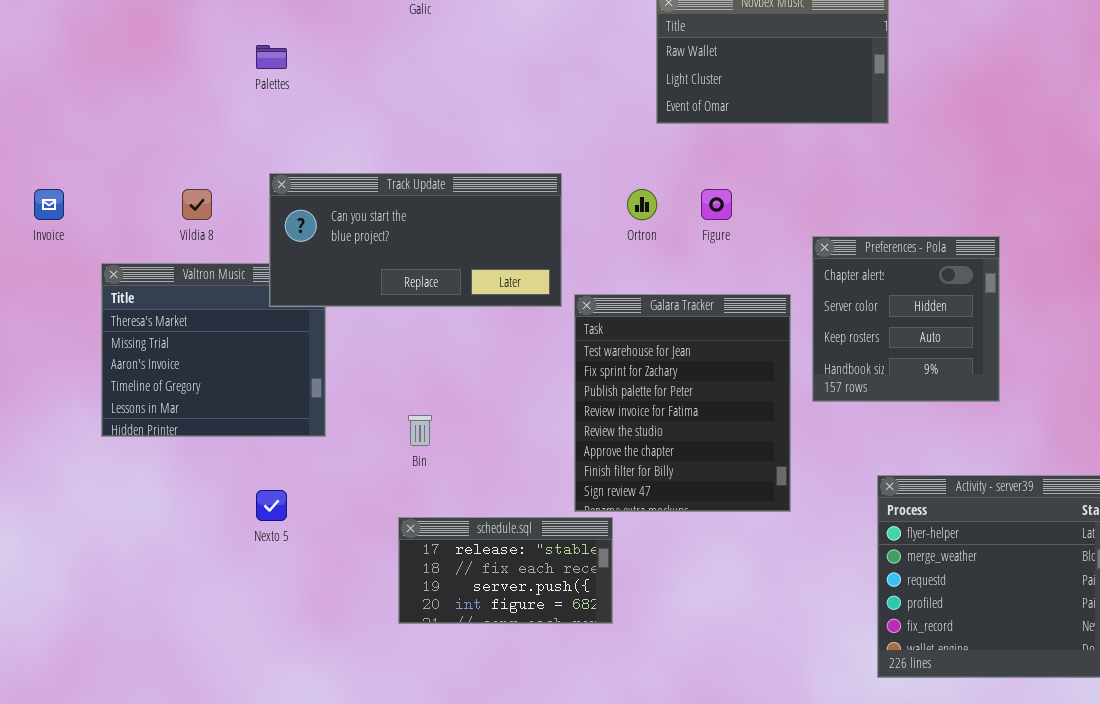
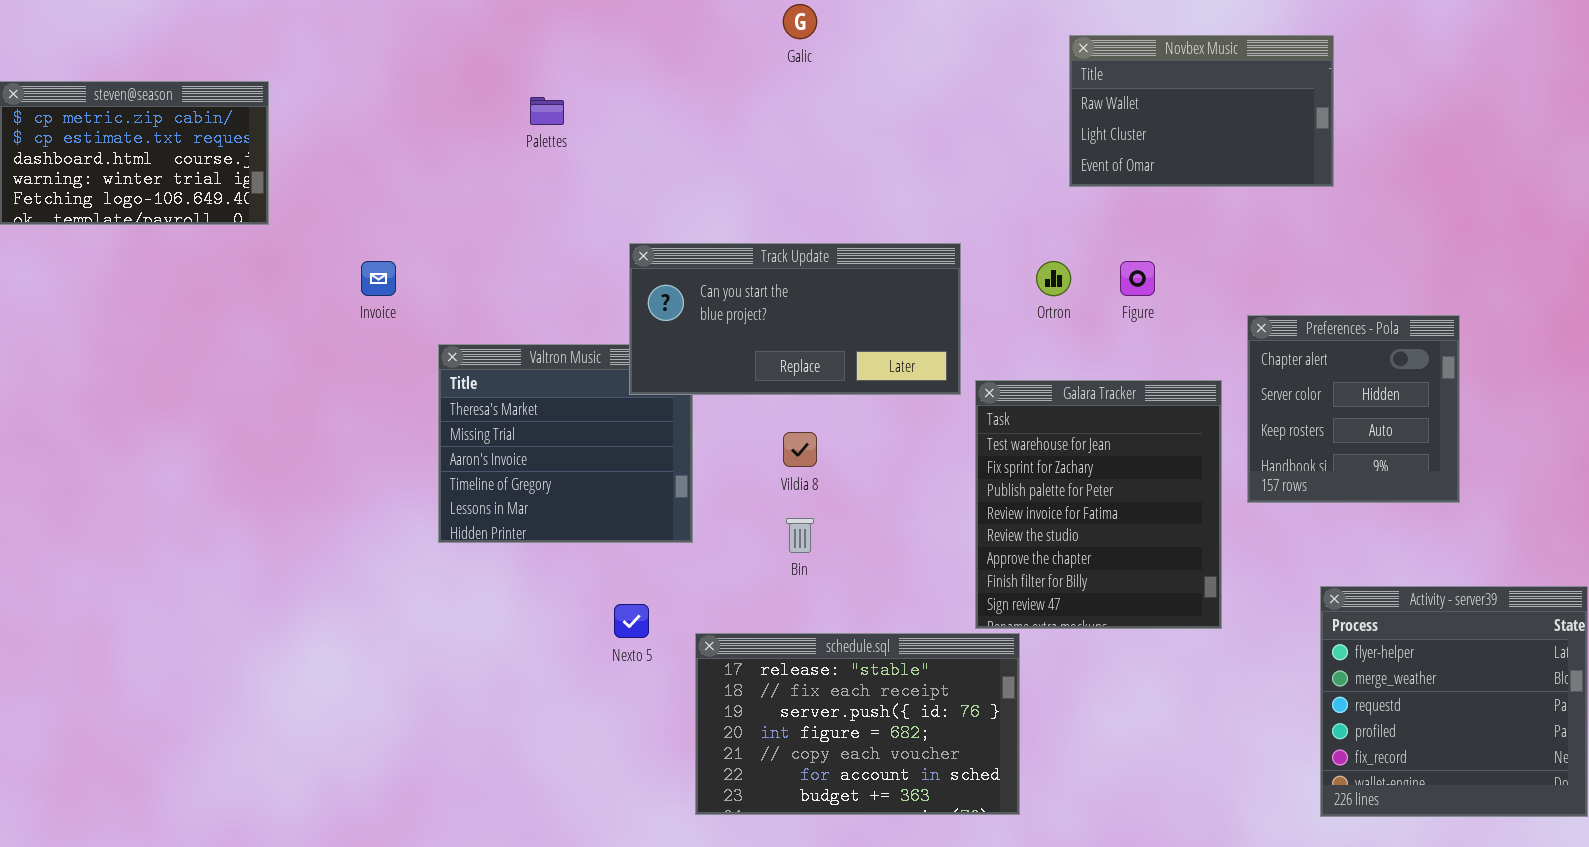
Palettes: [256,45,287,69] -> [530,97,564,125], moved
Vildia 8: [182,189,212,220] -> [783,432,817,467], moved
schedule.sql: [398,517,613,624] -> [695,633,1020,815], resized

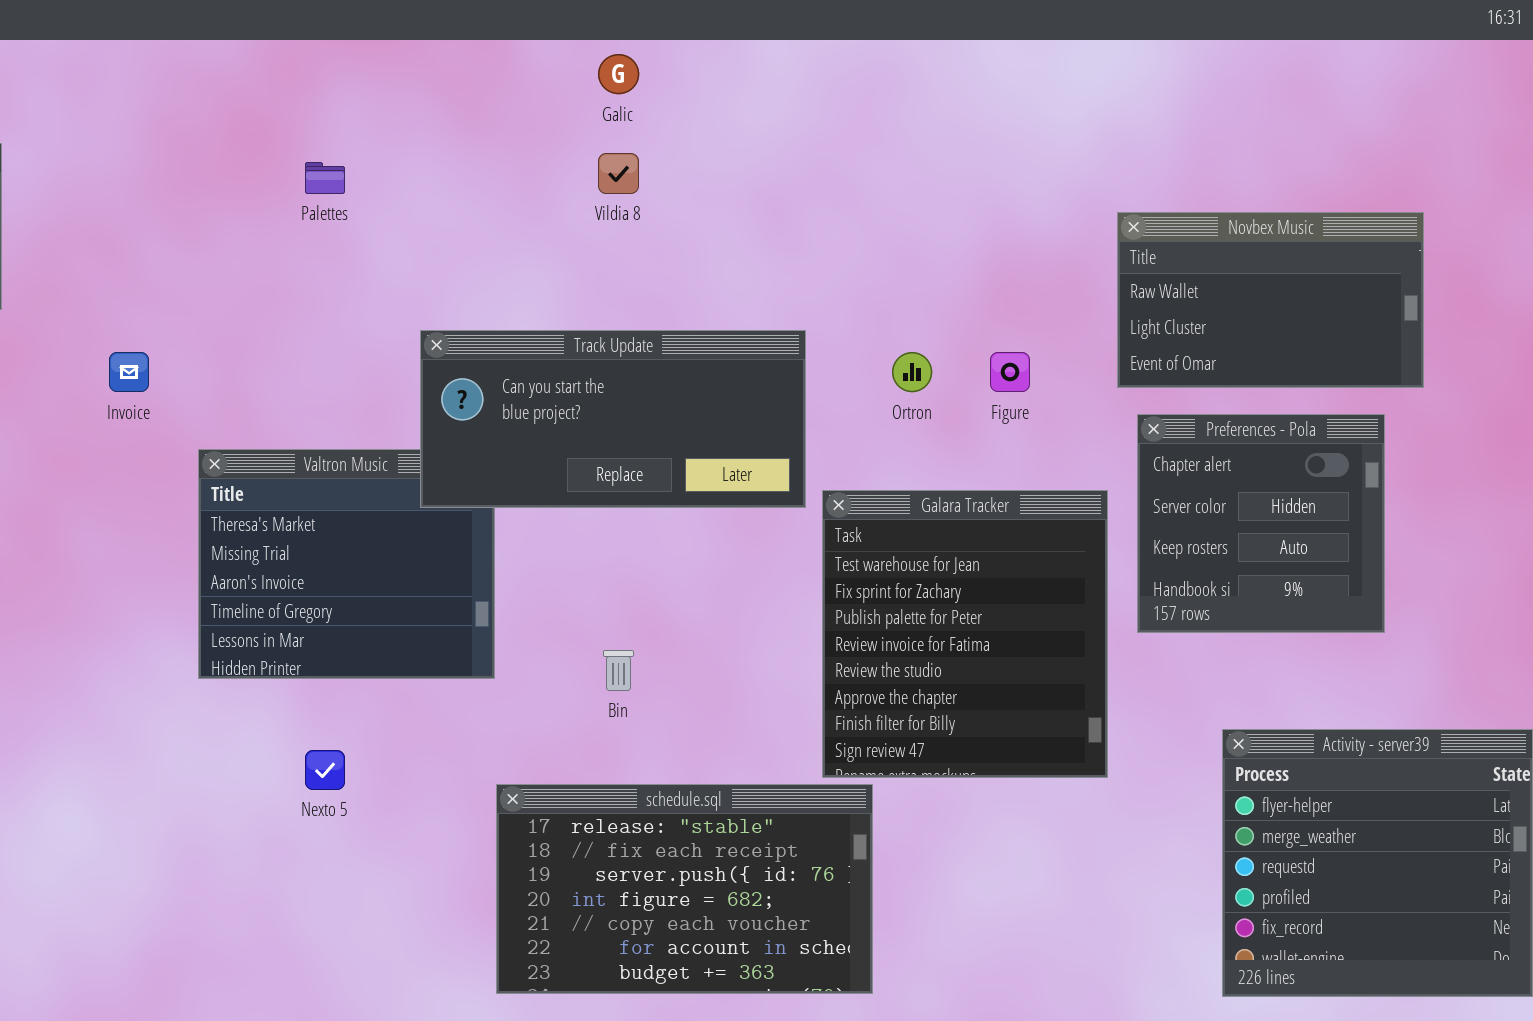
Novbex Music: [1069,35,1334,187] -> [1117,212,1424,388], moved
Vildia 8: [783,432,817,467] -> [598,153,639,194], moved
Nexto 5: [614,604,649,638] -> [305,750,345,790], moved

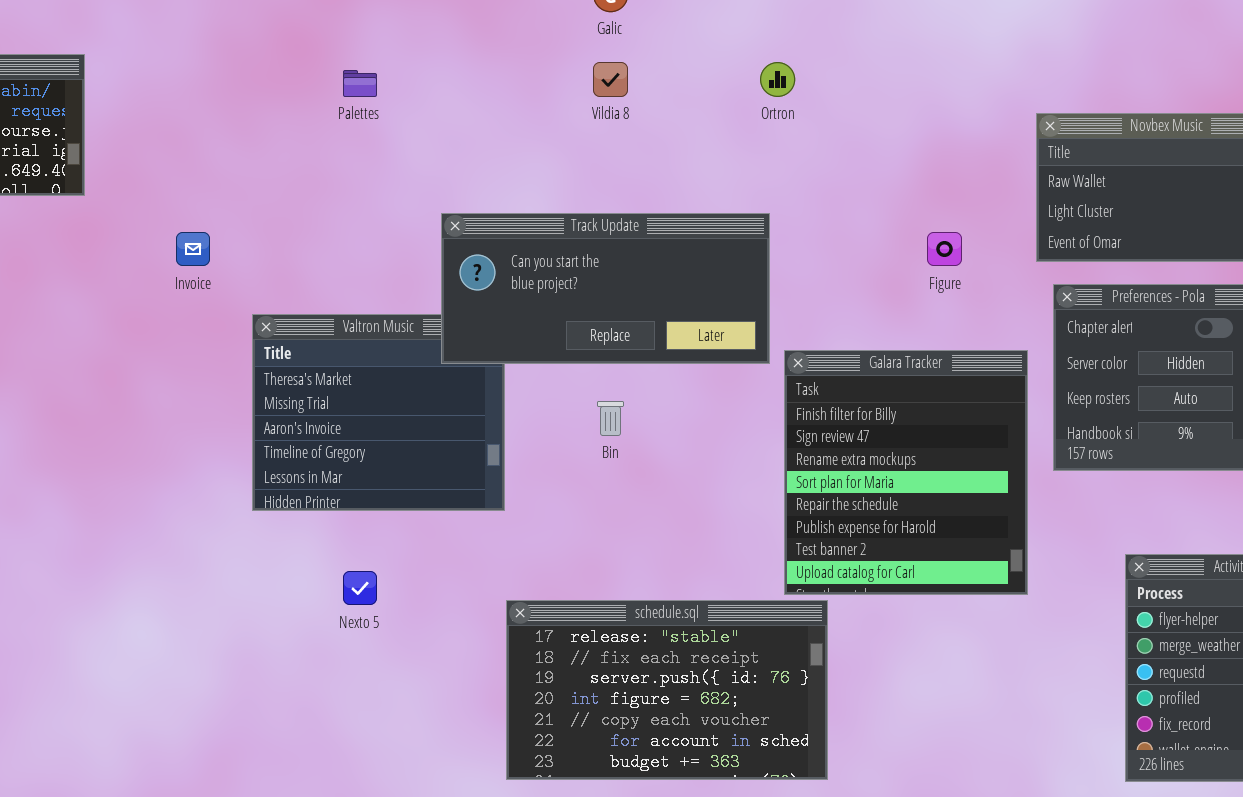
Ortron: [892,352,932,392] -> [760,62,795,97], moved
Galara Tracker: [822,490,1108,778] -> [784,350,1028,595], scrolled down 6 rows
Bin: [603,650,634,691] -> [597,401,624,436], moved

